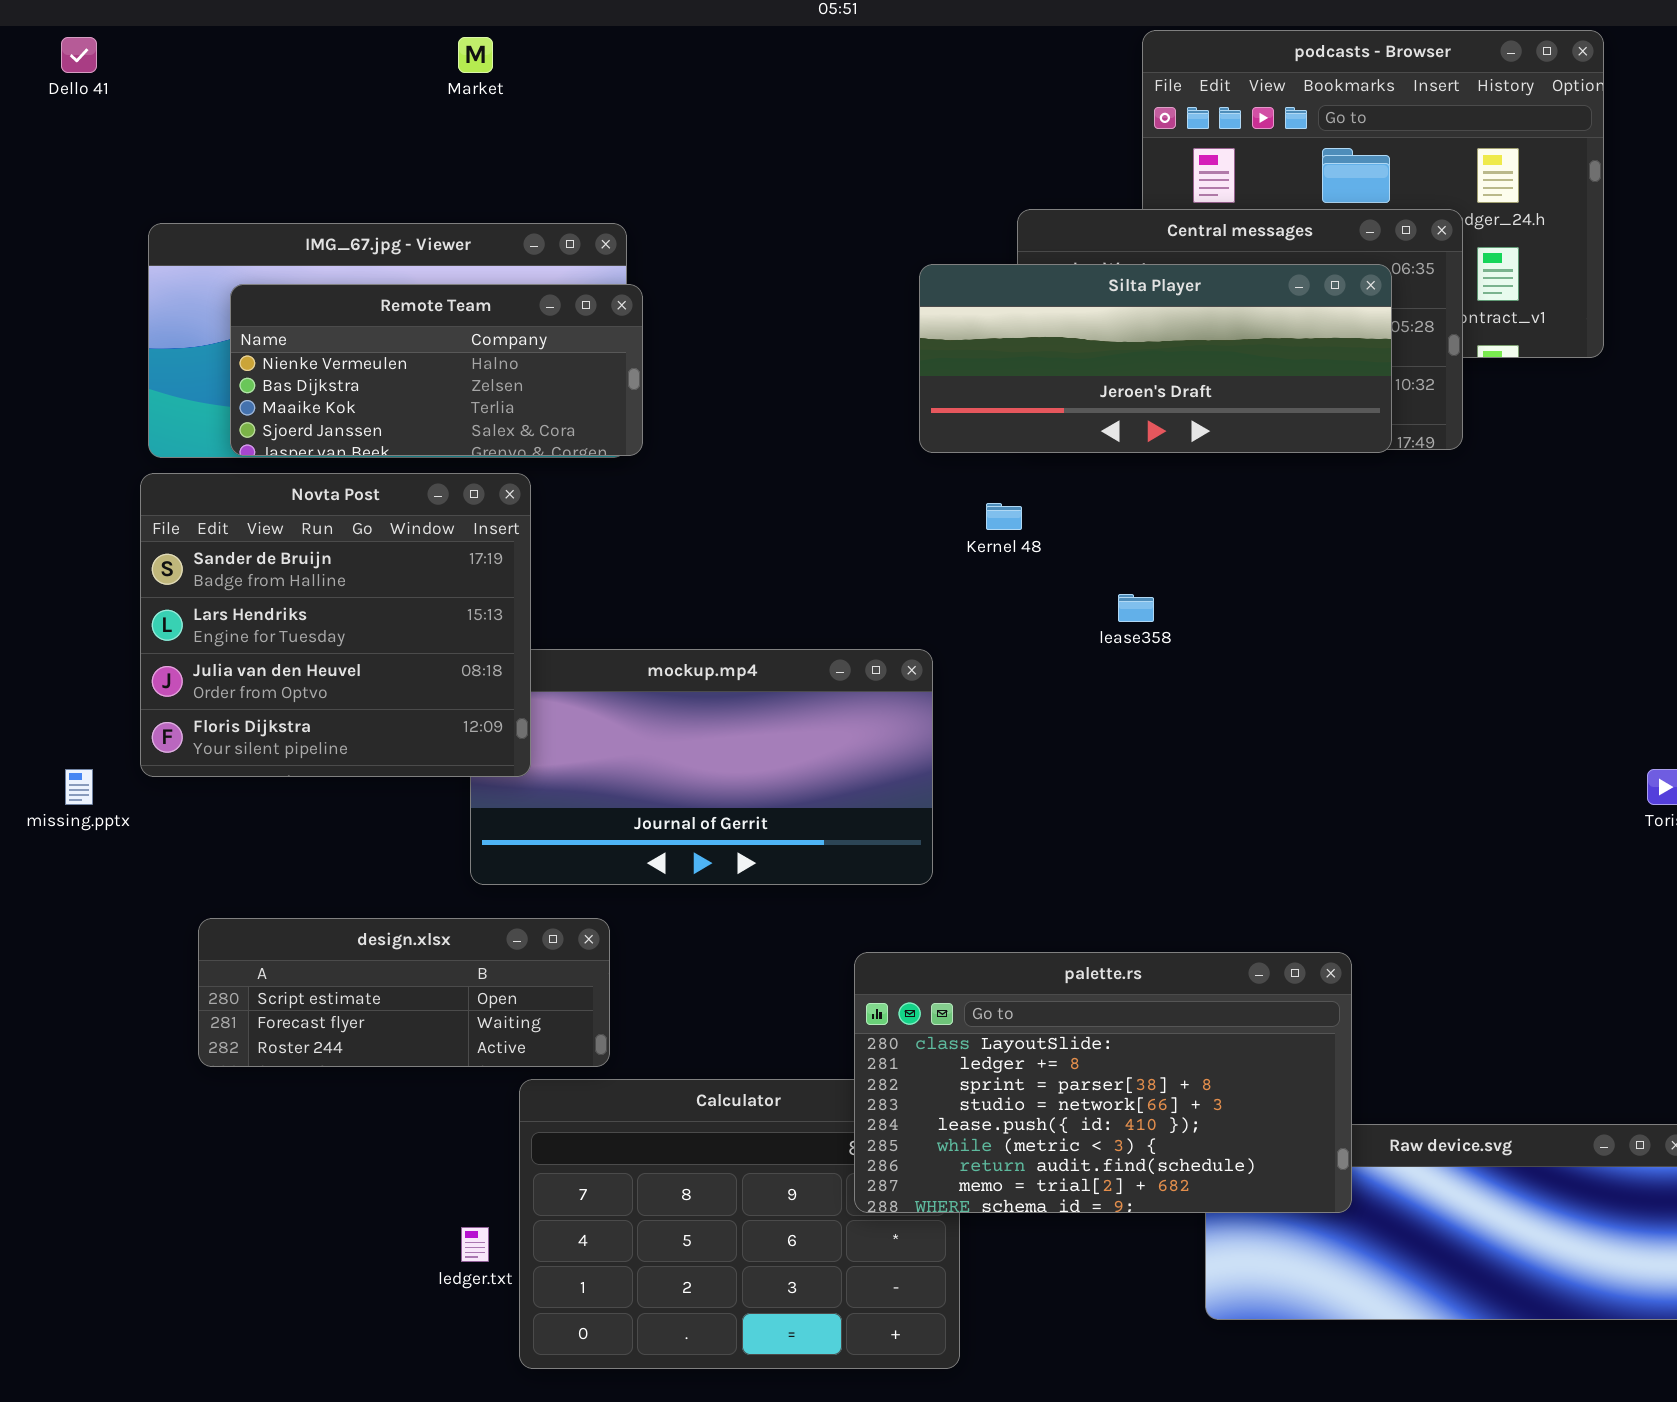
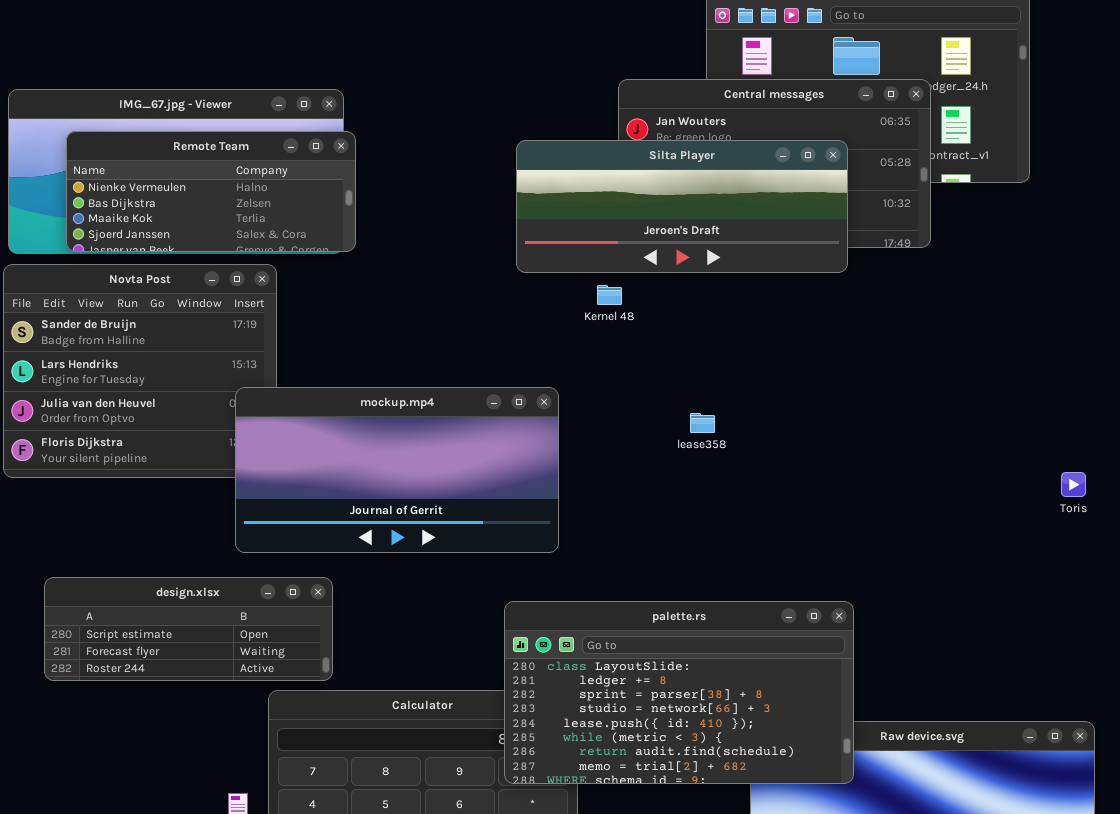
Silta Player: [919,264,1392,453] -> [516,140,848,273], moved
lease358: [1118,594,1154,622] -> [690,413,715,433], moved
mockup.mp4: [470,649,933,885] -> [235,387,559,553], raised

